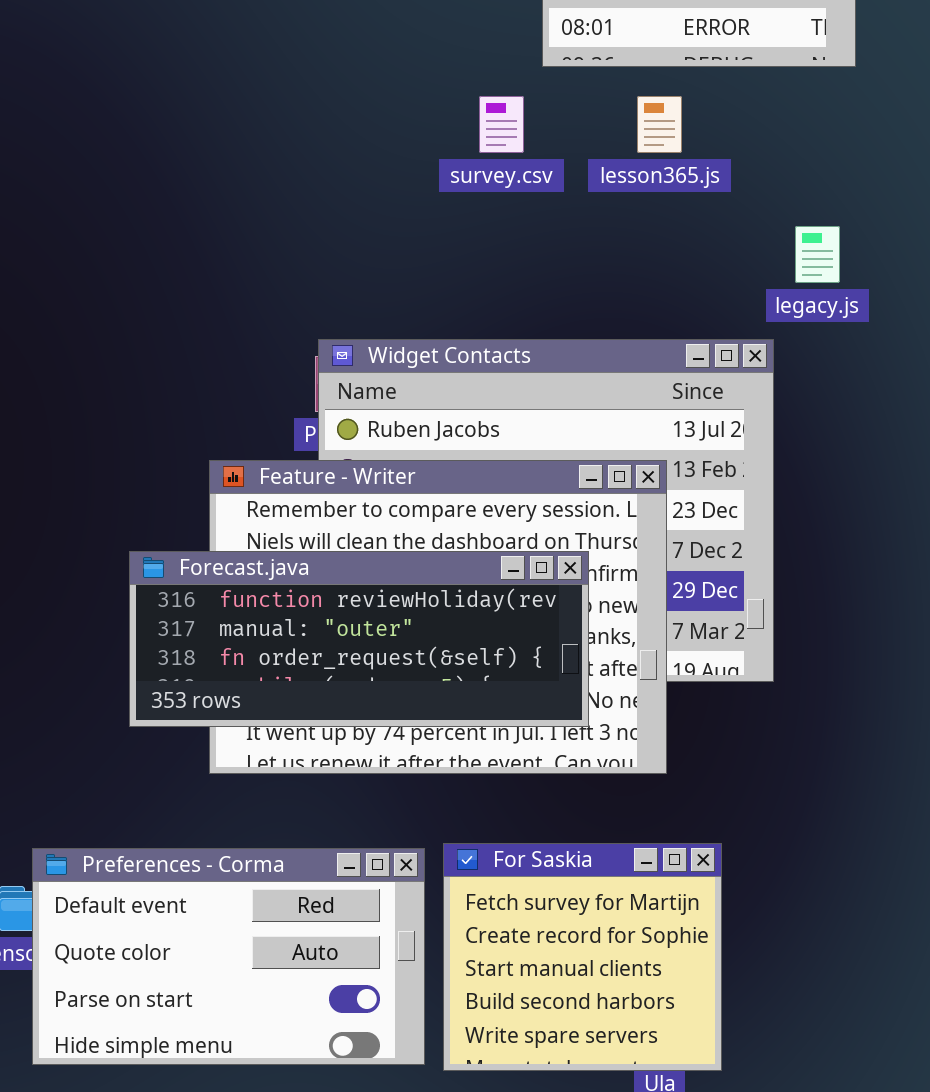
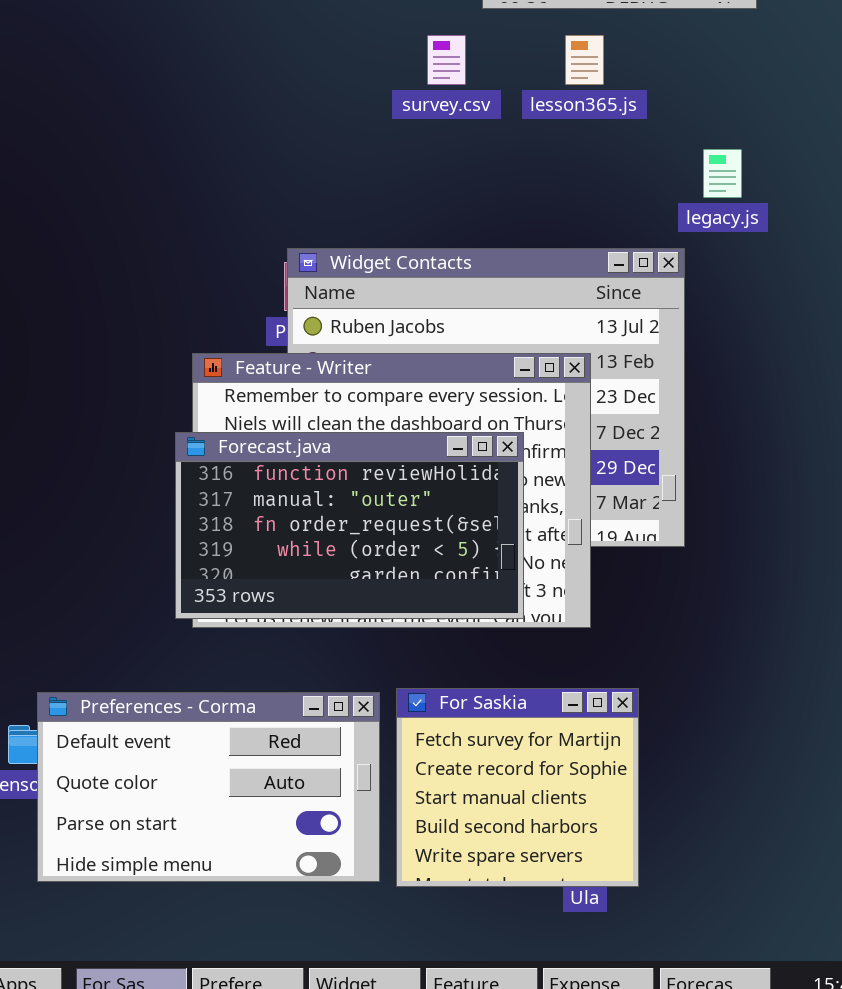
Forecast.java: [129,551,589,727] -> [175,432,524,619], resized

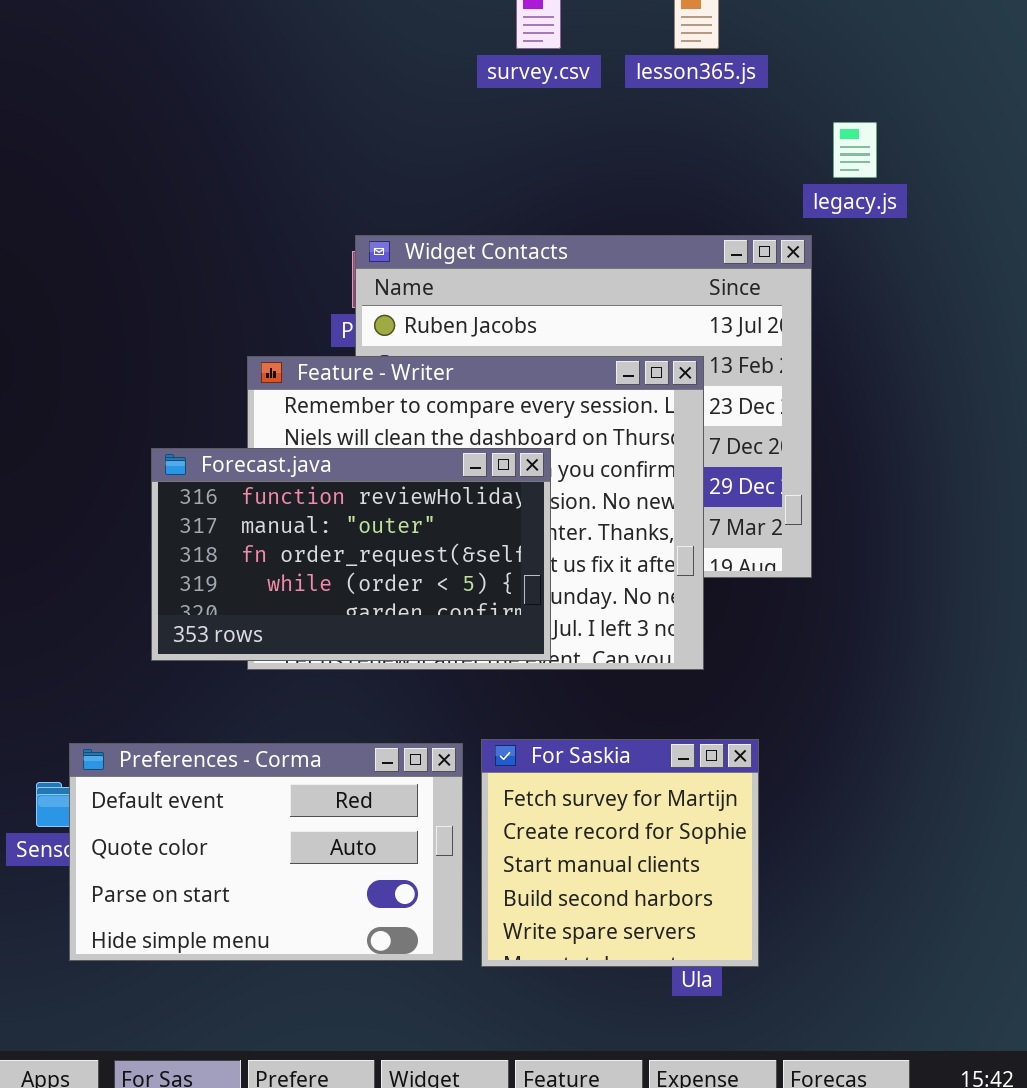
Forecast.java: [175,432,524,619] -> [151,448,551,661], moved

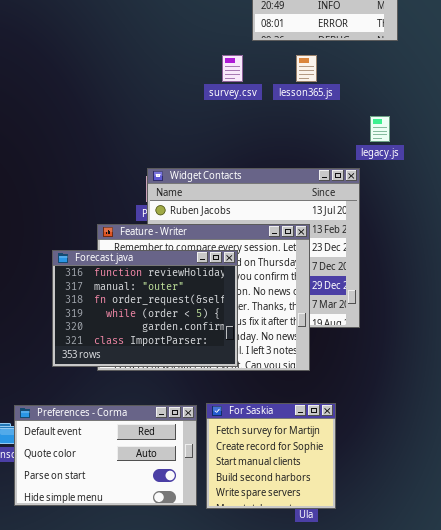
Forecast.java: [151,448,551,661] -> [52,250,238,367], resized

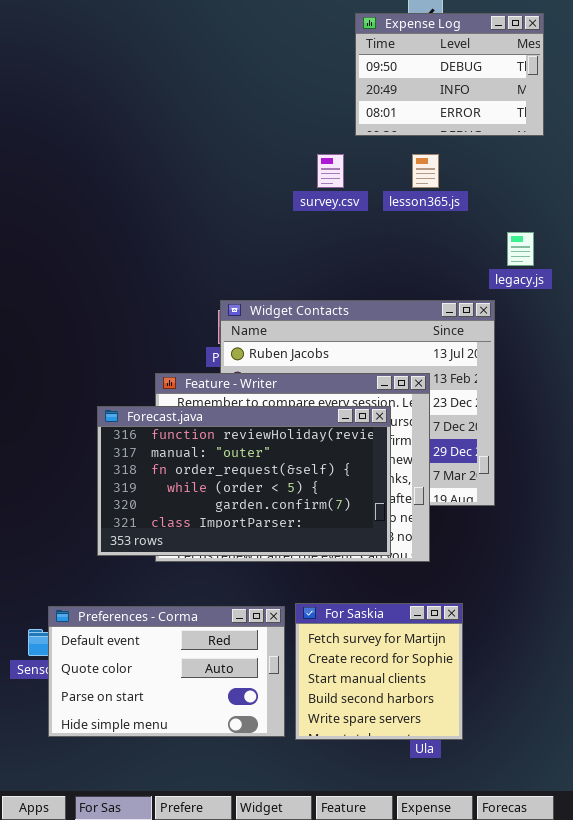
Forecast.java: [52,250,238,367] -> [97,406,391,556], resized

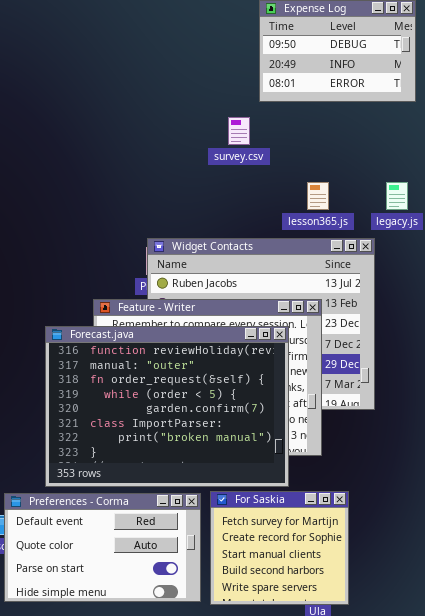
lesson365.js: [412,154,439,188] -> [307,182,329,210], moved
Forecast.java: [97,406,391,556] -> [45,326,289,487], resized

